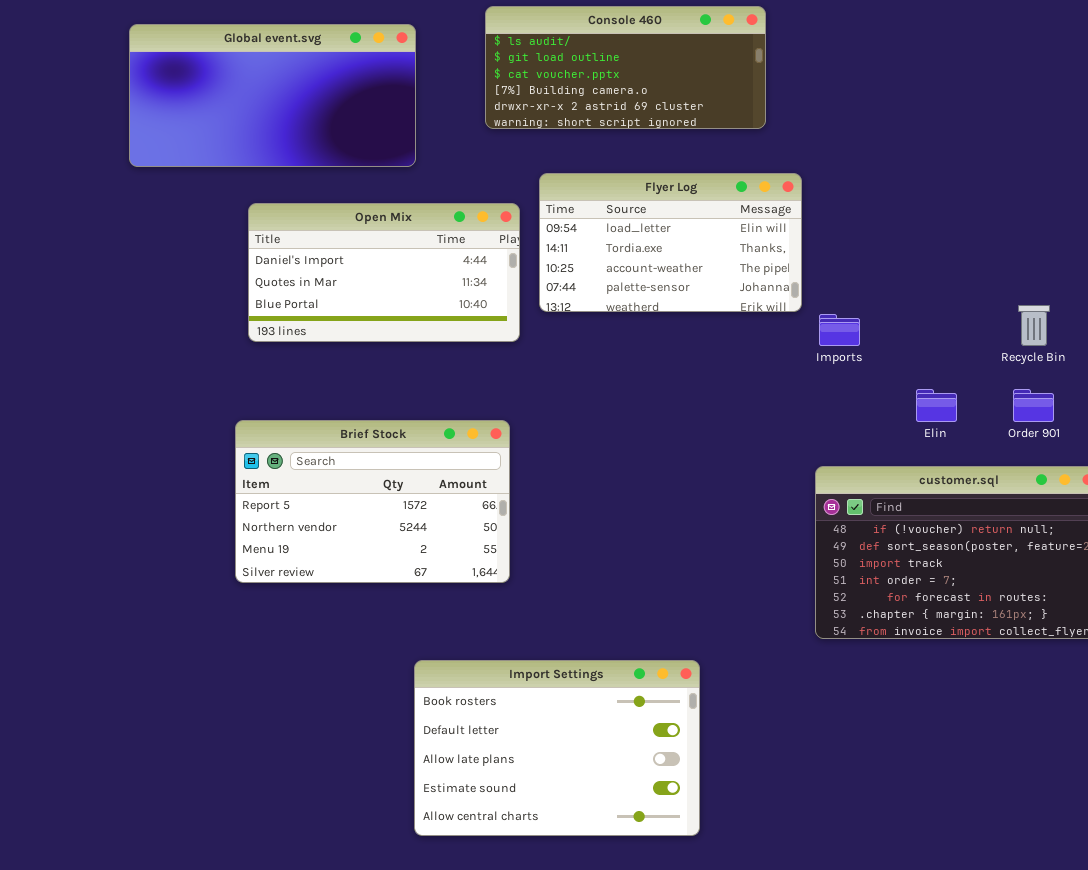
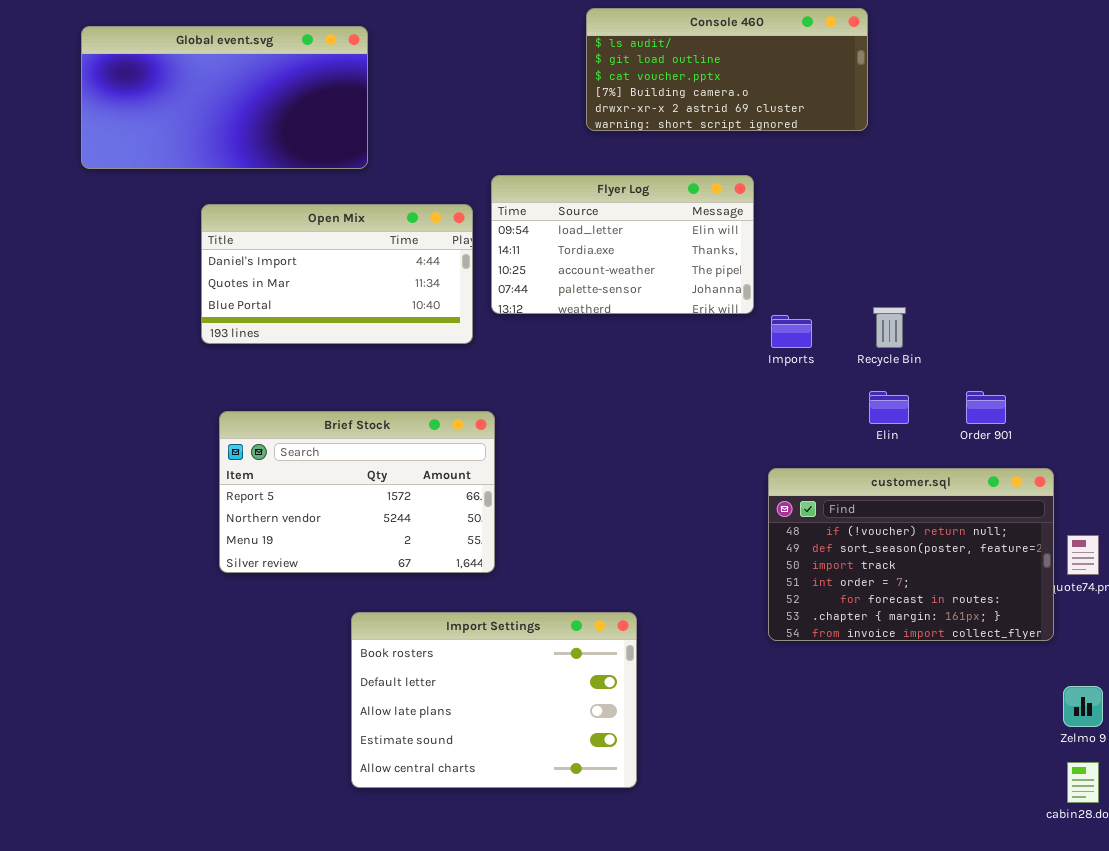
Console 460: [485,6,766,129] -> [586,8,868,131], moved
Recycle Bin: [1018,305,1050,346] -> [873,307,906,348], moved
Brief Stock: [235,420,510,583] -> [219,411,495,573], moved
Import Settings: [414,660,700,836] -> [351,612,637,788], moved

